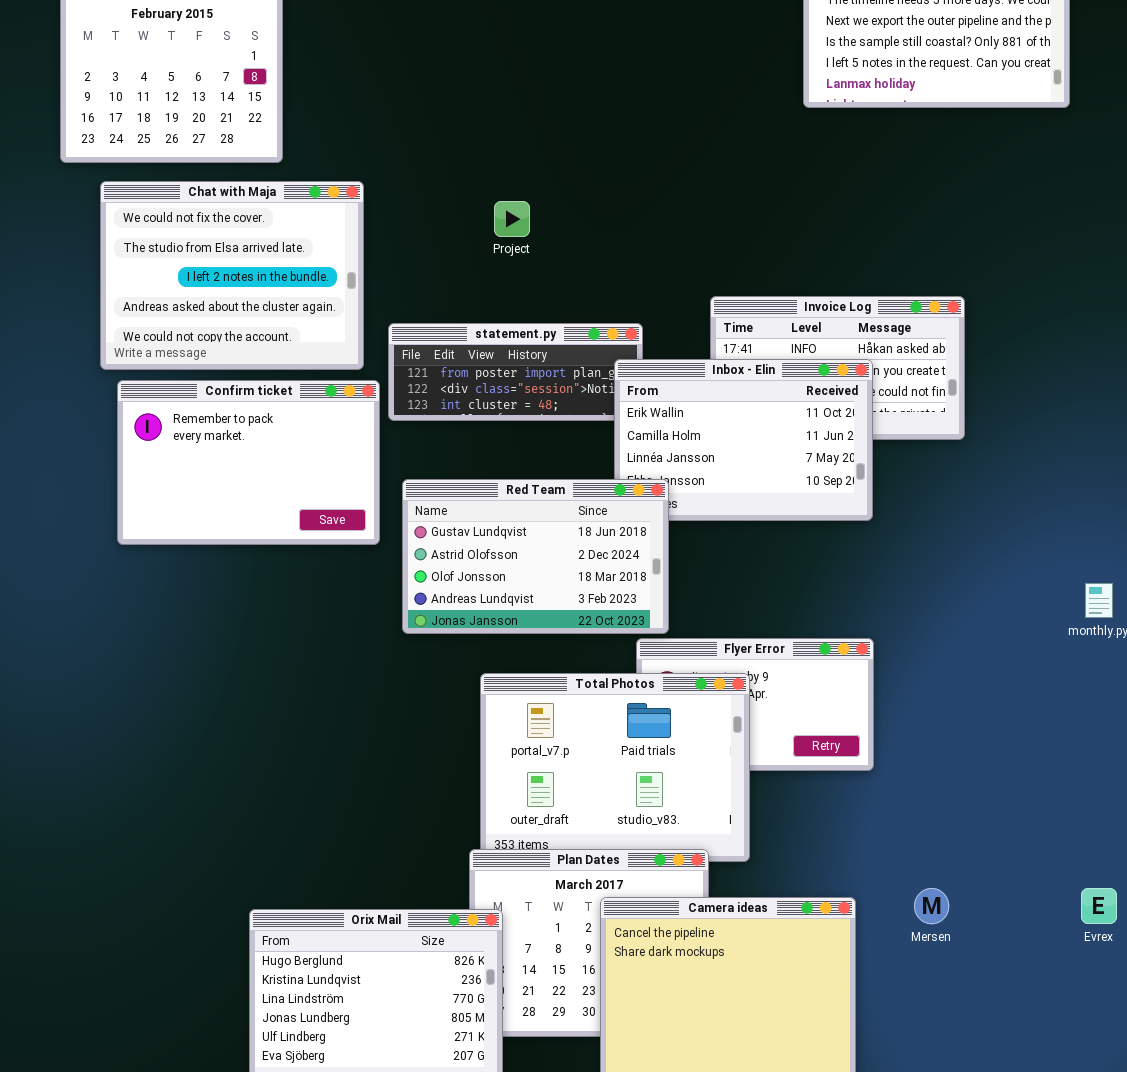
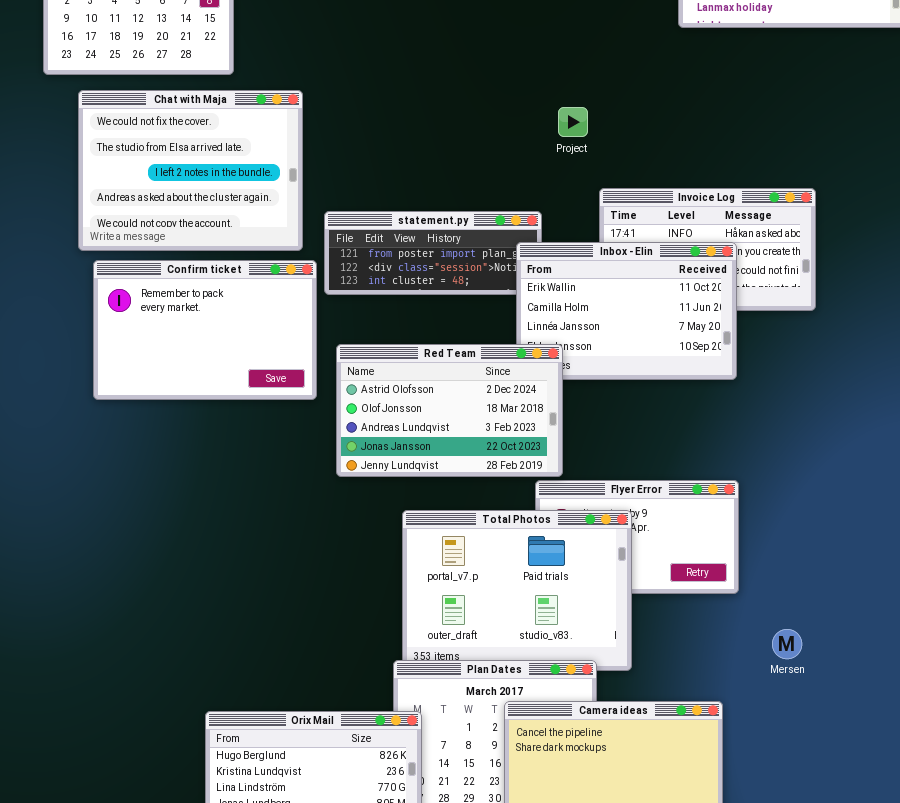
Project: [494,201,530,237] -> [558,107,588,137], moved
Red Team: [402,479,669,634] -> [336,344,563,477], scrolled down 1 row
Mersen: [914,888,949,924] -> [772,629,802,659], moved

